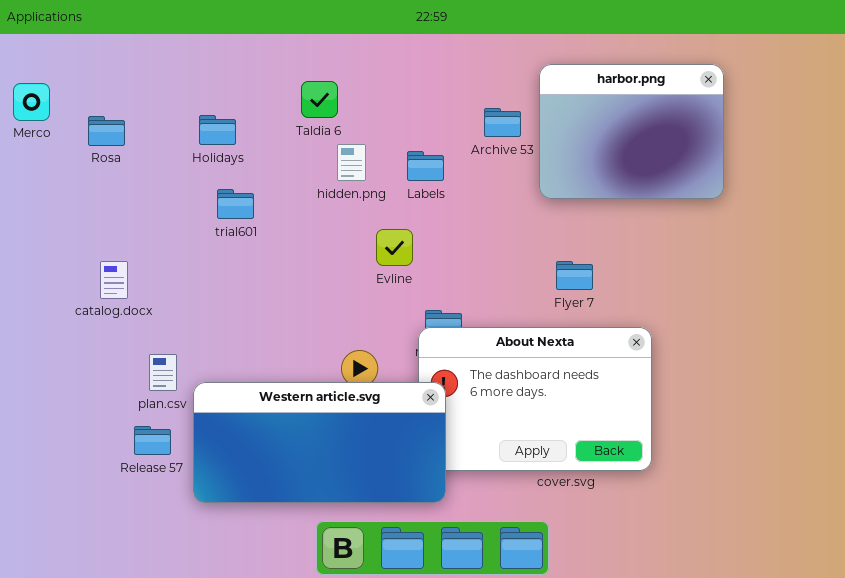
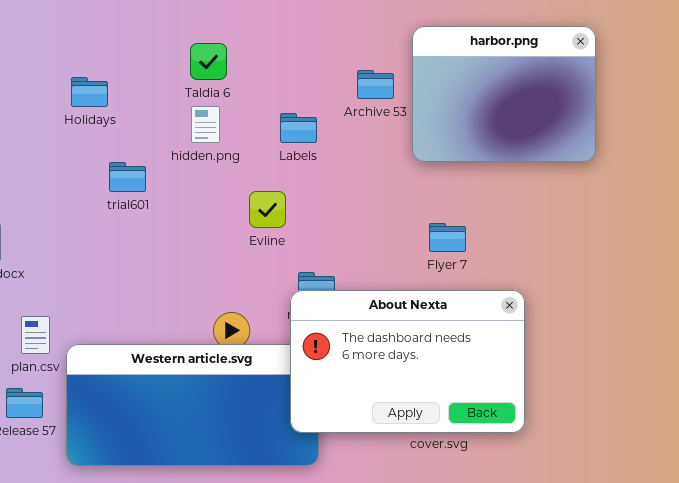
Taldia 6: [301,81,338,118] -> [190,43,227,80], moved
hidden.png: [337,144,366,181] -> [191,106,220,143], moved
trial601: [217,189,254,219] -> [109,162,146,192], moved
About Nexta: [418,327,652,471] -> [290,290,525,433], raised

